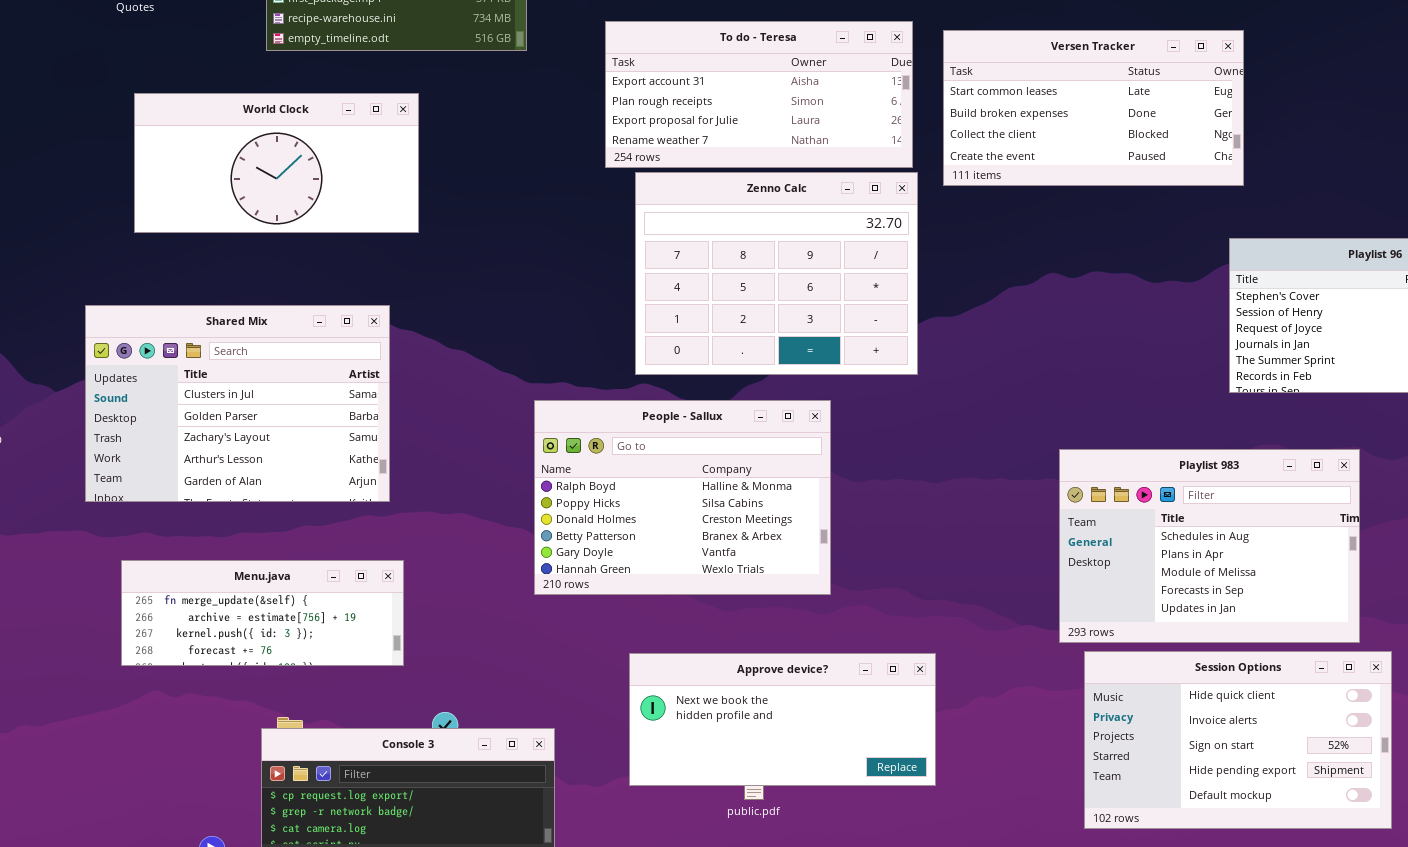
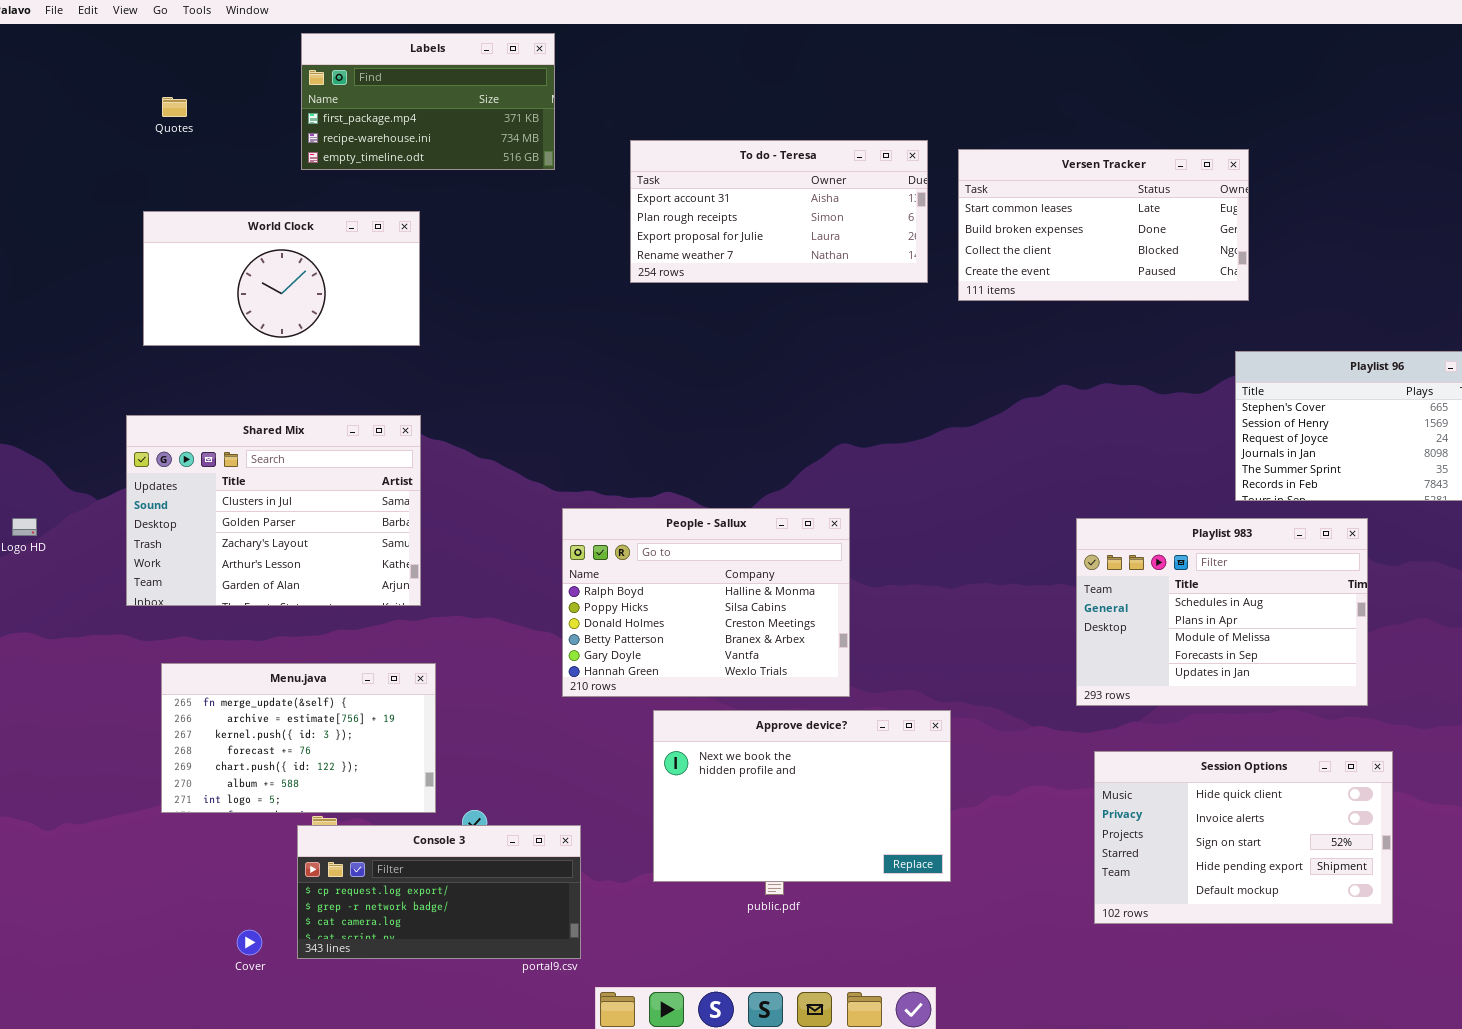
World Clock: [134,93,419,233] -> [143,211,420,346], moved
Zenno Calc: [635,172,918,375] -> none, closed
Playlist 983: [1059,449,1360,643] -> [1076,518,1368,706], moved
Menu.java: [121,560,404,666] -> [161,663,436,813], resized
Approve device?: [629,653,936,786] -> [653,710,951,882], resized

